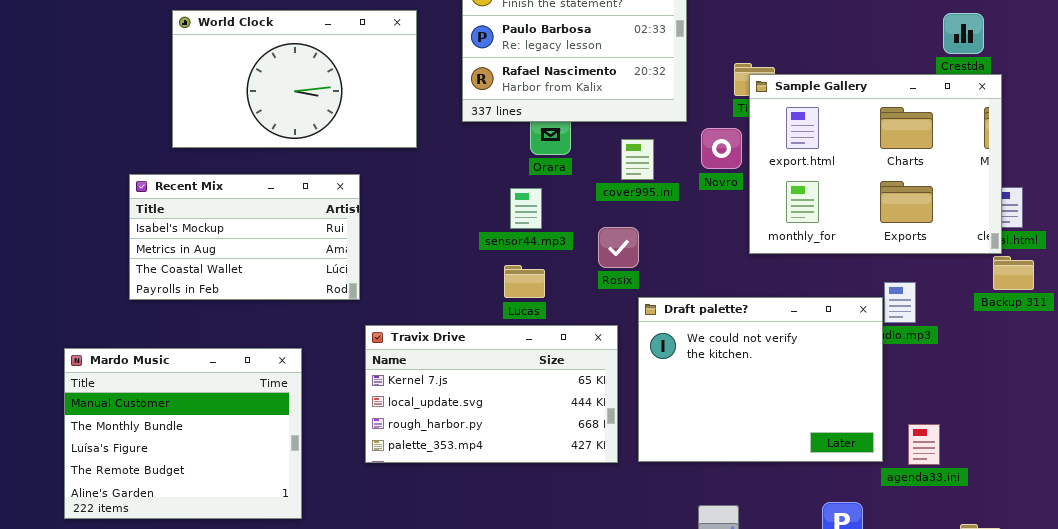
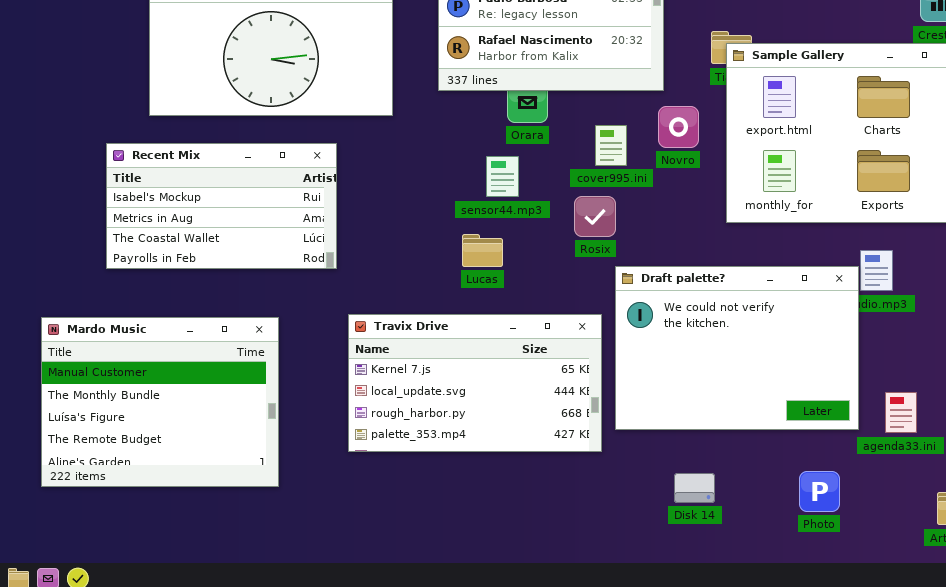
Novro: [701,128,742,169] -> [658,106,699,148], moved
cover995.ini: [621,139,654,180] -> [595,125,627,166], moved
Lucas: [504,265,545,298] -> [462,234,503,267], moved
Travix Drive: [365,325,618,463] -> [348,314,602,452], moved

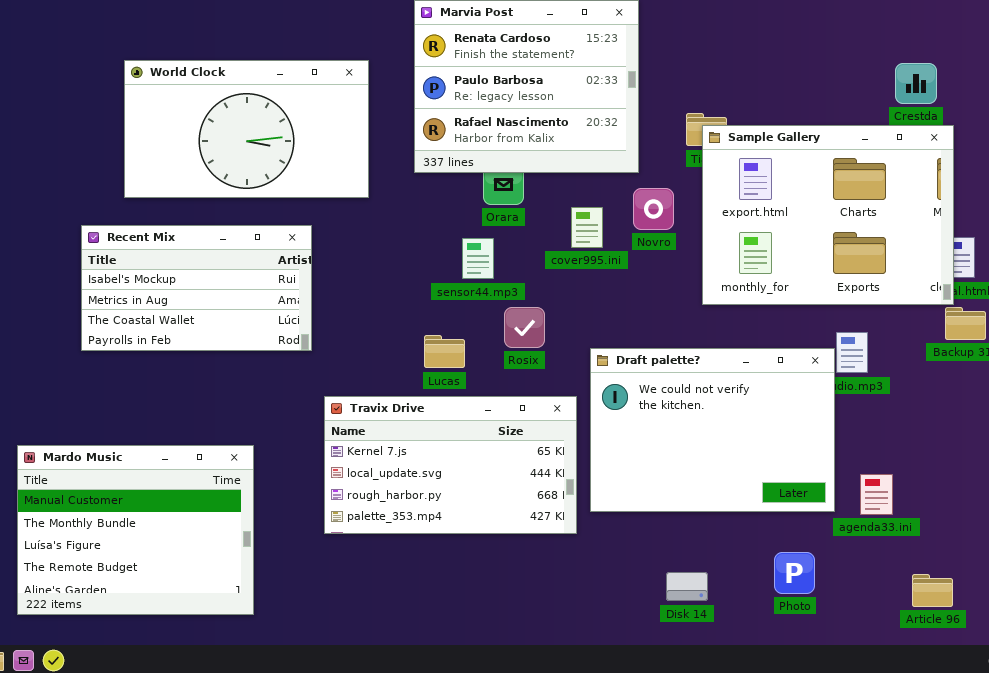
Rosix: [574,196,616,237] -> [504,307,545,348], moved
Lucas: [462,234,503,267] -> [424,335,465,368], moved
Mardo Music: [41,317,279,487] -> [17,445,254,615], moved
Disk 14: [674,473,715,503] -> [666,572,708,601], moved

